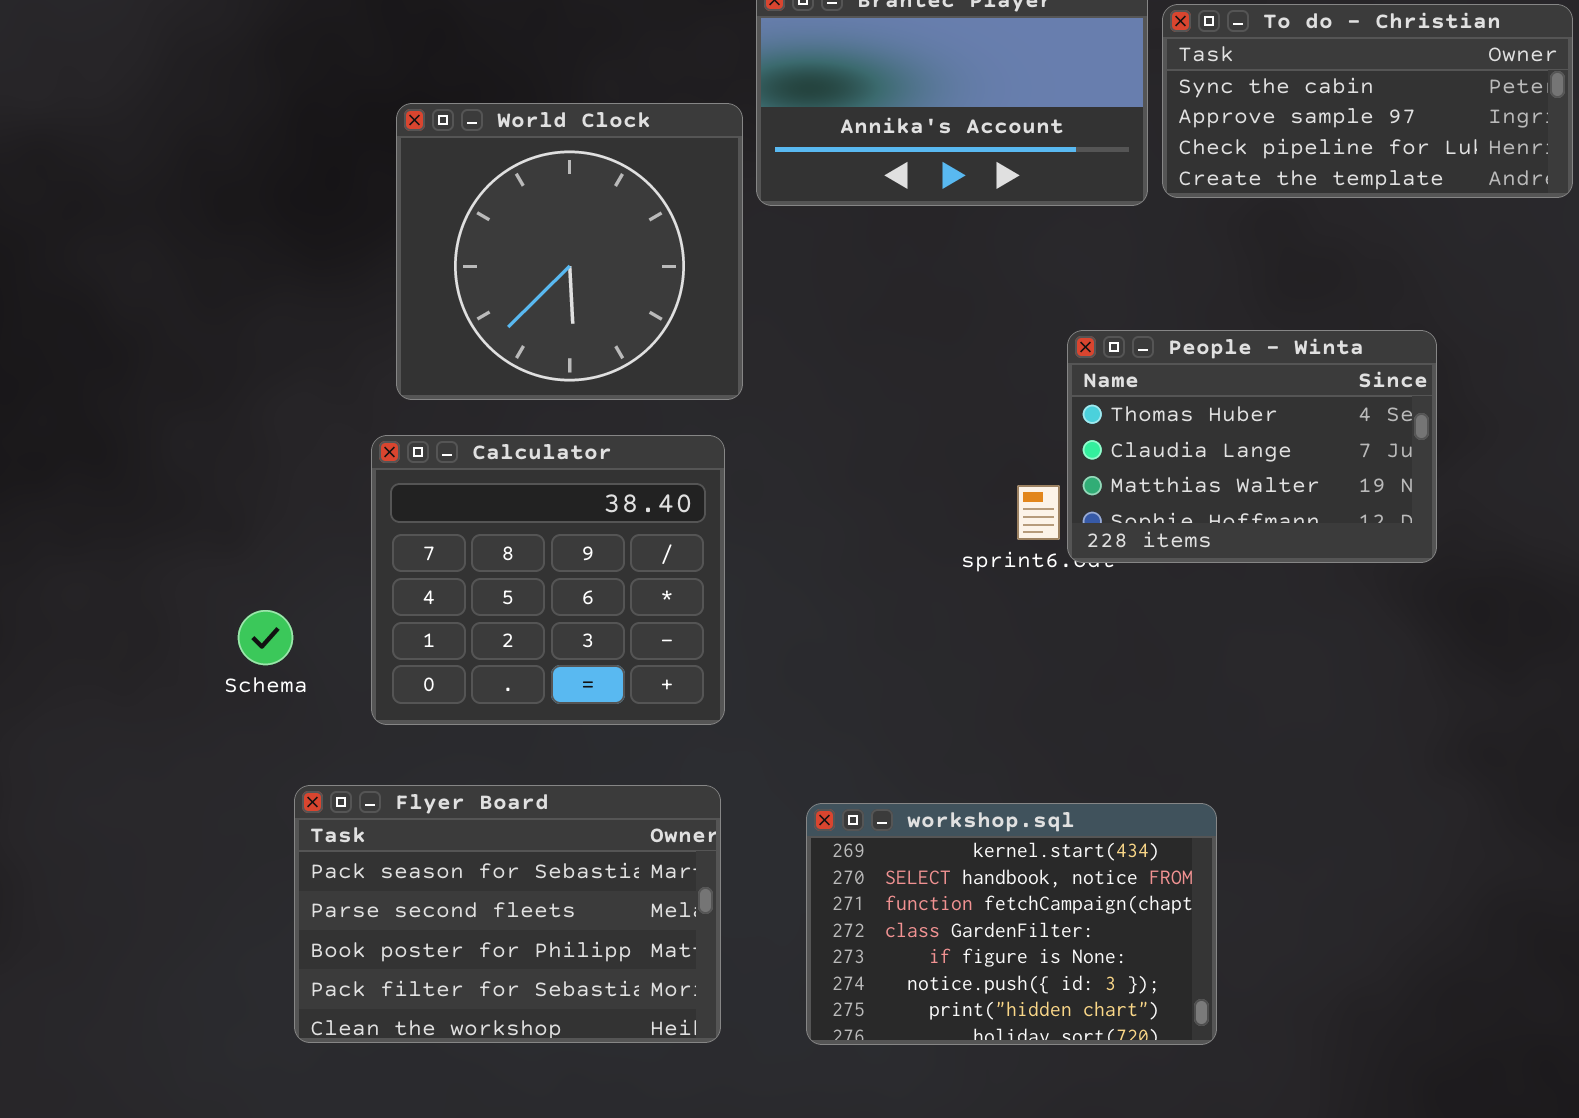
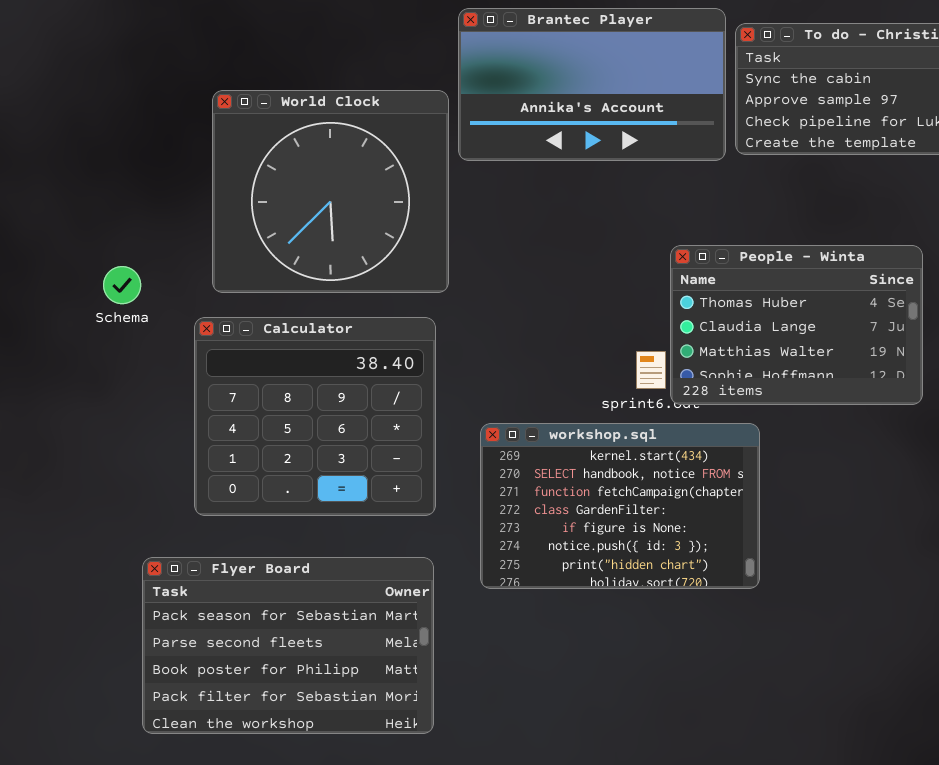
Schema: [238,610,293,665] -> [103,266,141,304], moved
workshop.sql: [806,803,1217,1045] -> [480,423,760,589], moved

